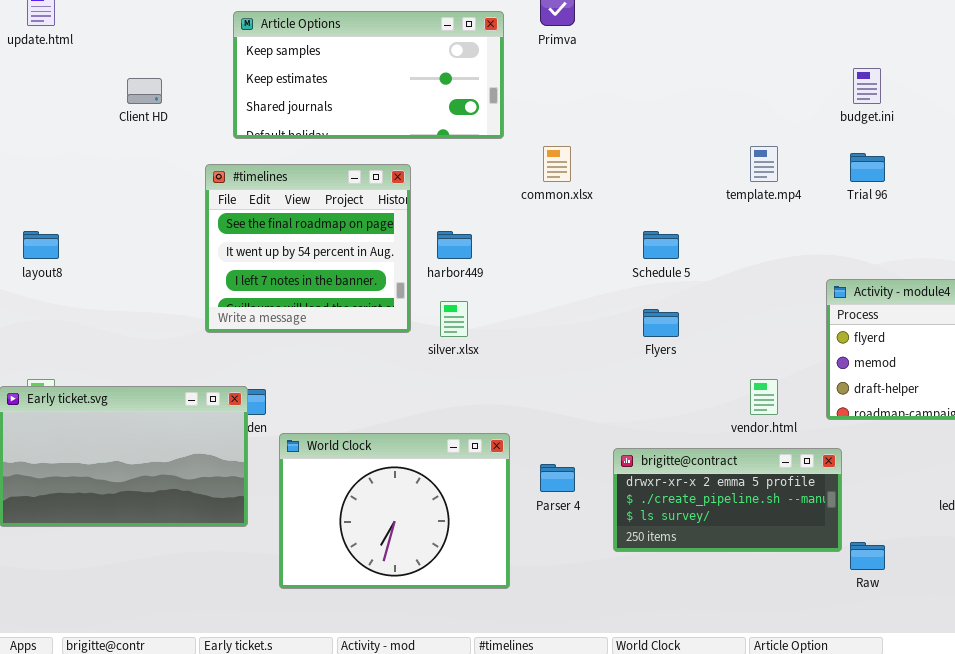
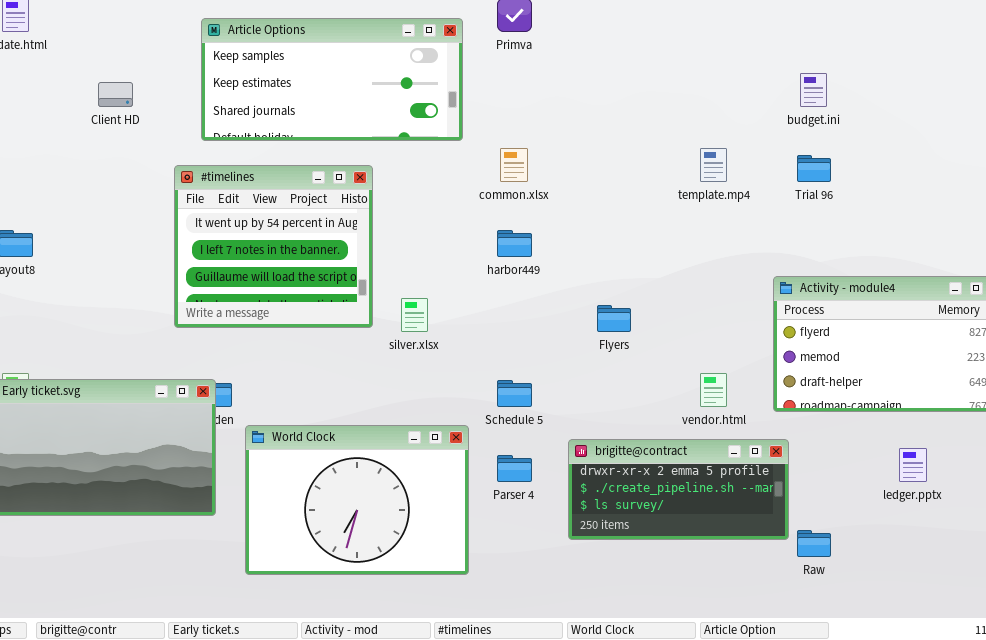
#timelines: [205,164,411,333] -> [174,165,373,328], scrolled down 1 row
harbor449: [437,231,472,259] -> [497,230,532,257], moved
Schedule 5: [643,231,679,259] -> [497,380,532,407], moved

